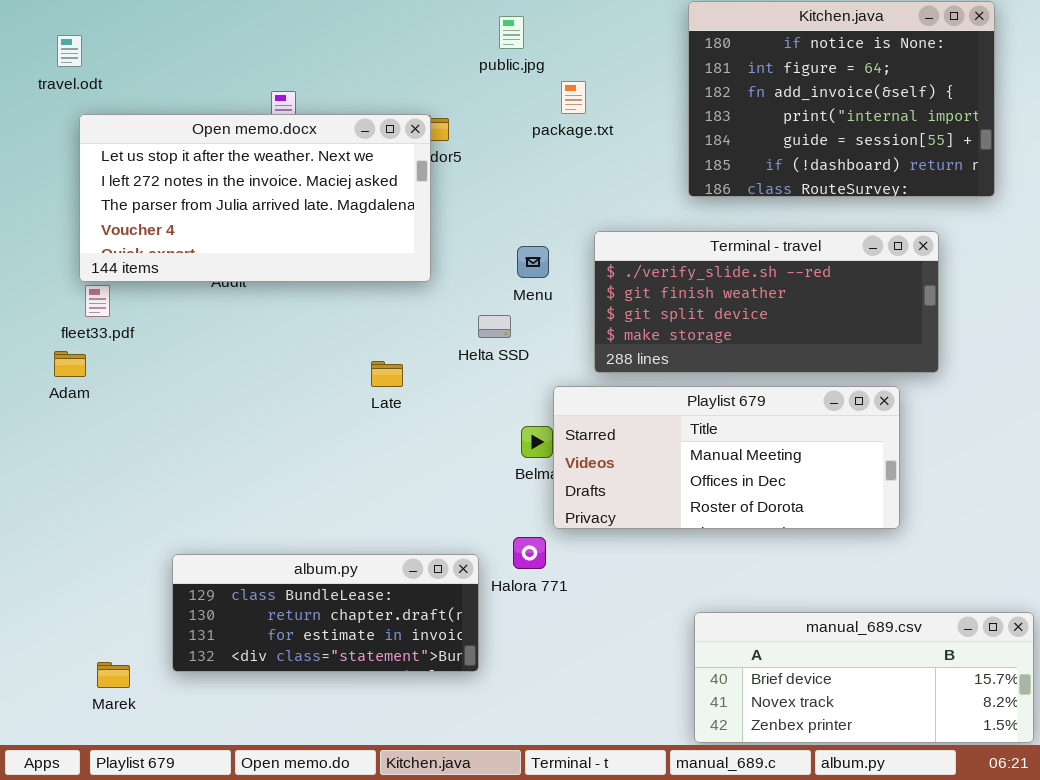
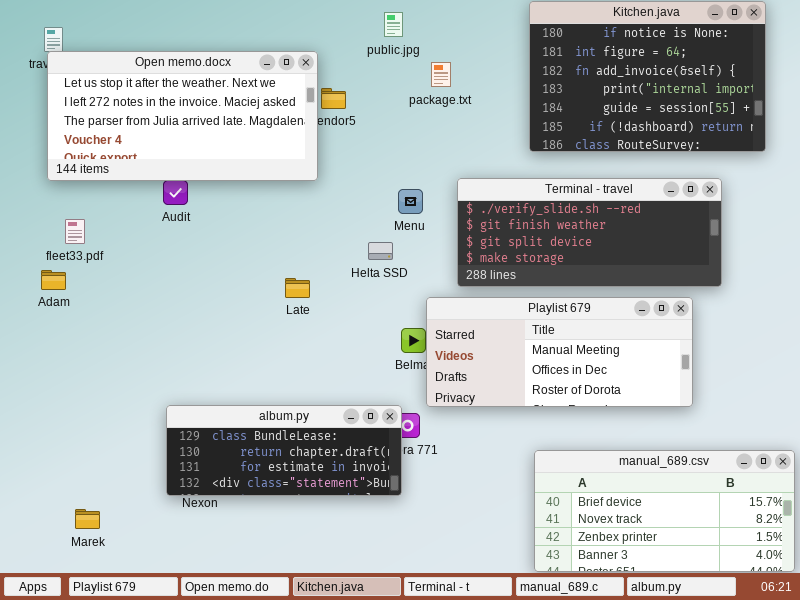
Open memo.docx: [79,114,431,282] -> [47,51,318,181], moved
album.py: [172,554,479,672] -> [166,405,402,496], moved
manual_689.csv: [694,612,1034,743] -> [534,450,795,572], resized

